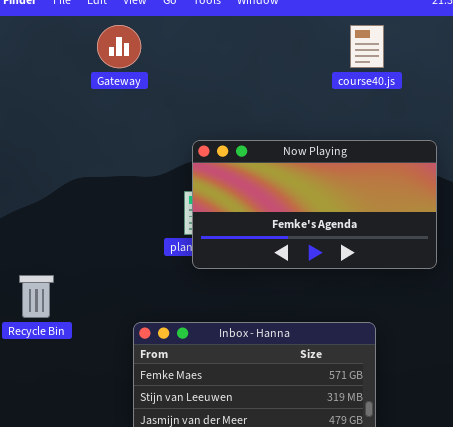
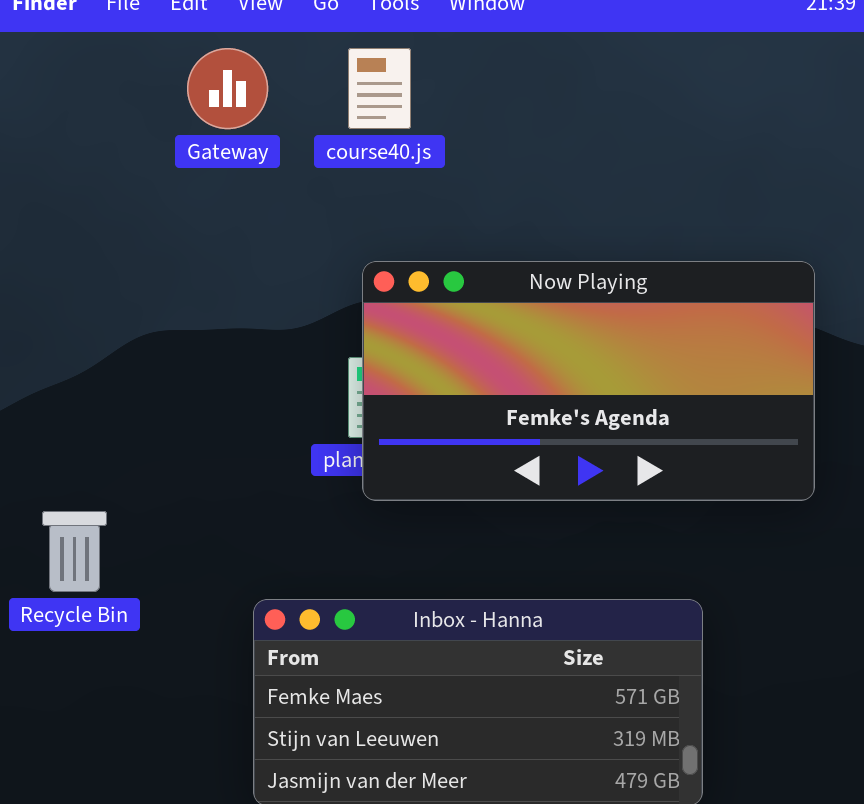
course40.js: [350,25,384,68] -> [348,48,411,129], moved

